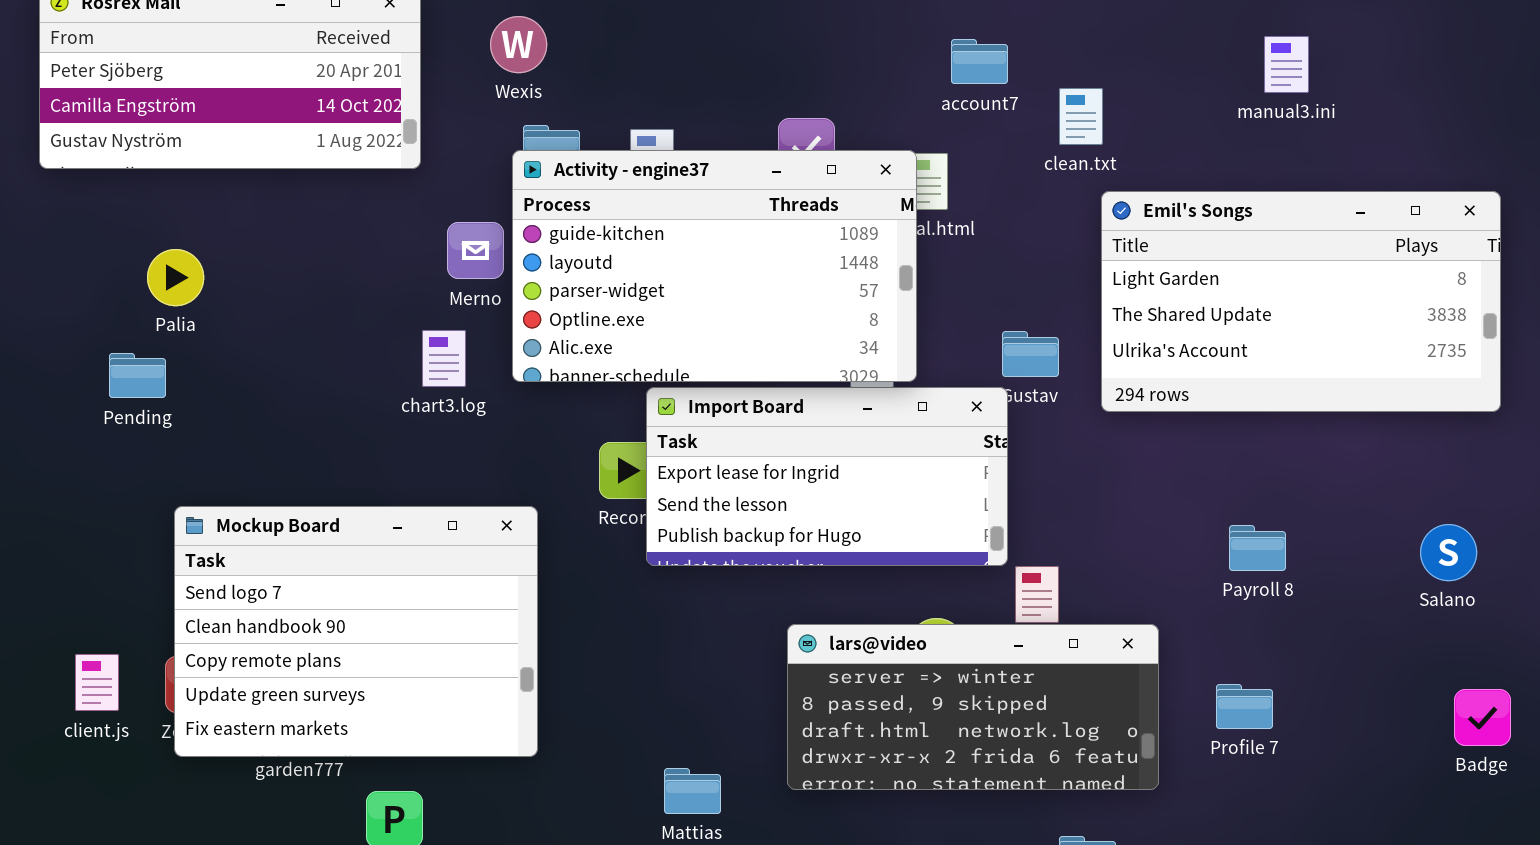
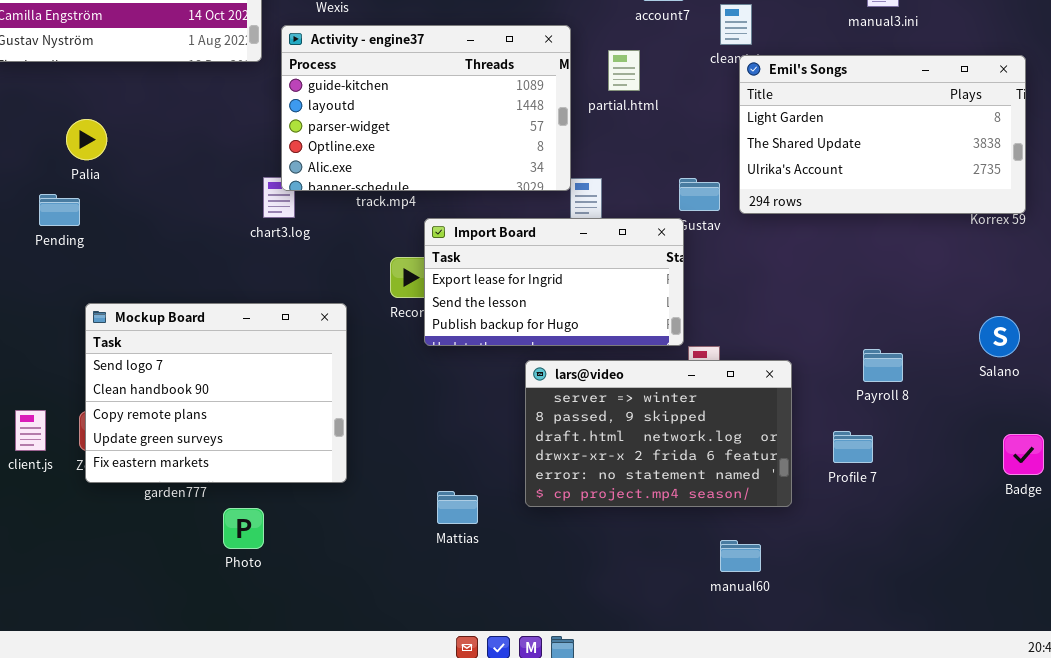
Activity - engine37: [512,150,917,382] -> [281,25,571,191], moved
Emil's Songs: [1101,191,1501,412] -> [739,55,1026,214], moved
Payroll 8: [1229,525,1286,571] -> [863,349,903,382], moved
lars@video: [787,624,1159,790] -> [525,360,792,507], resized

